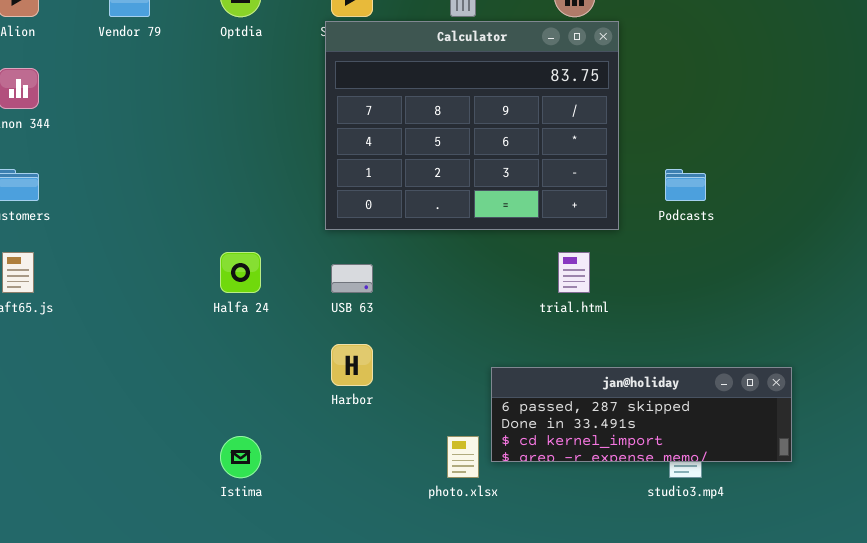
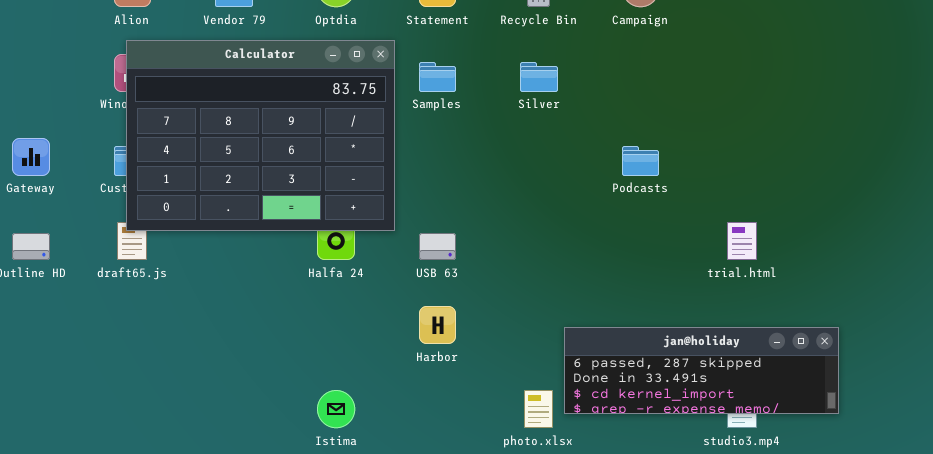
Calculator: [325,21,619,230] -> [126,40,395,231], moved
Podcasts: [665,169,706,201] -> [622,146,659,176], moved
trial.html: [558,252,590,293] -> [727,222,757,260], moved

